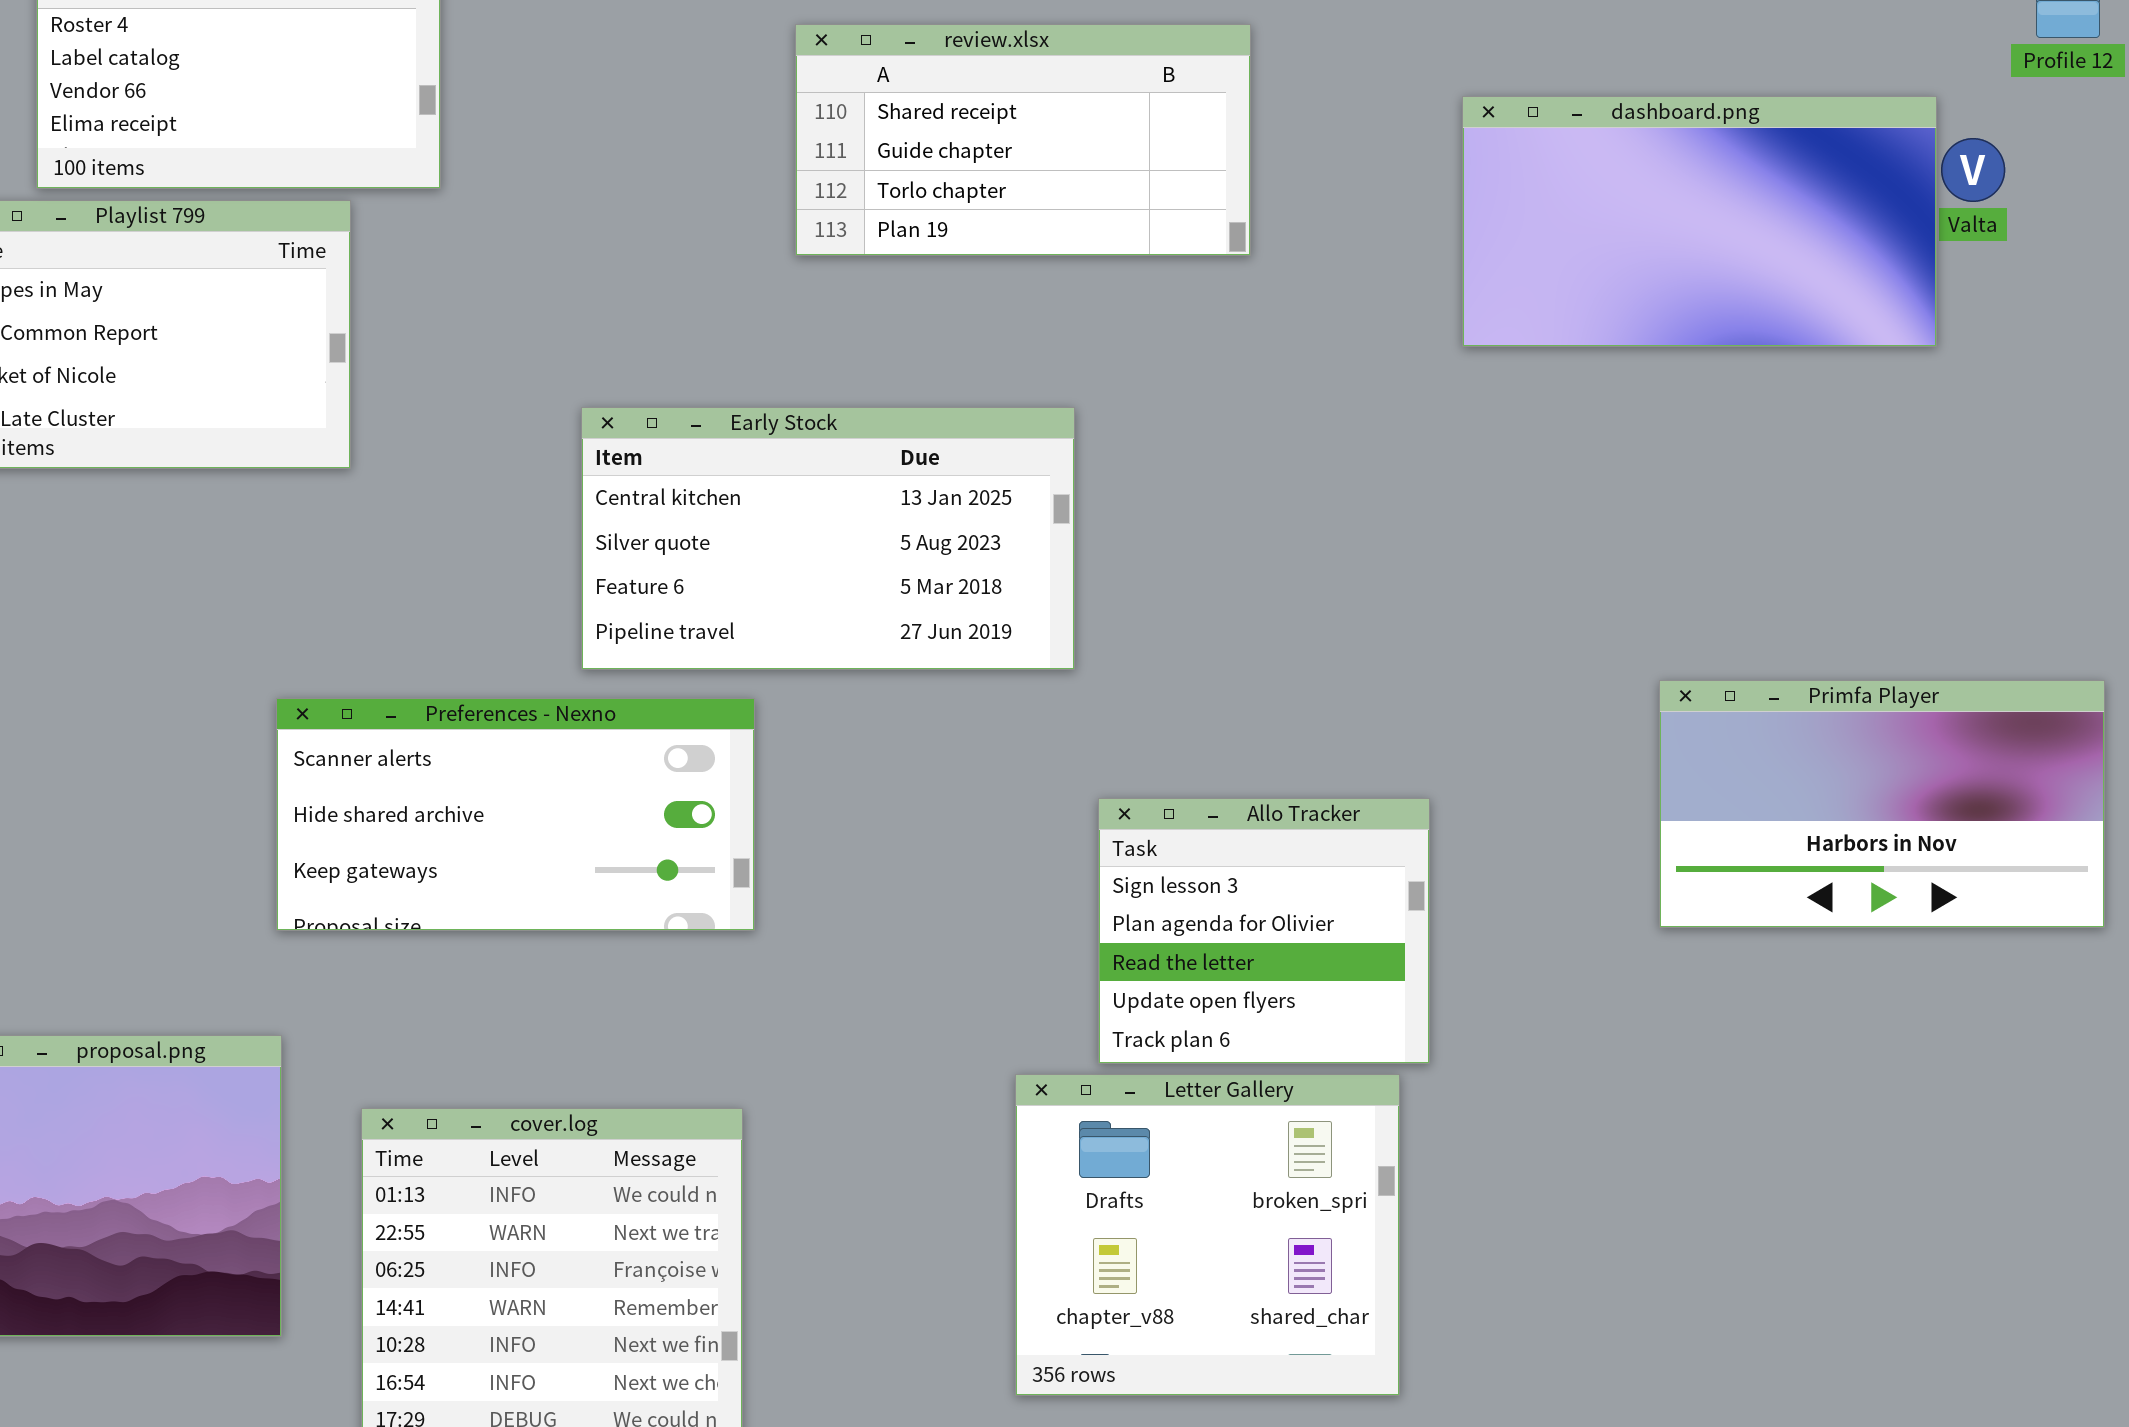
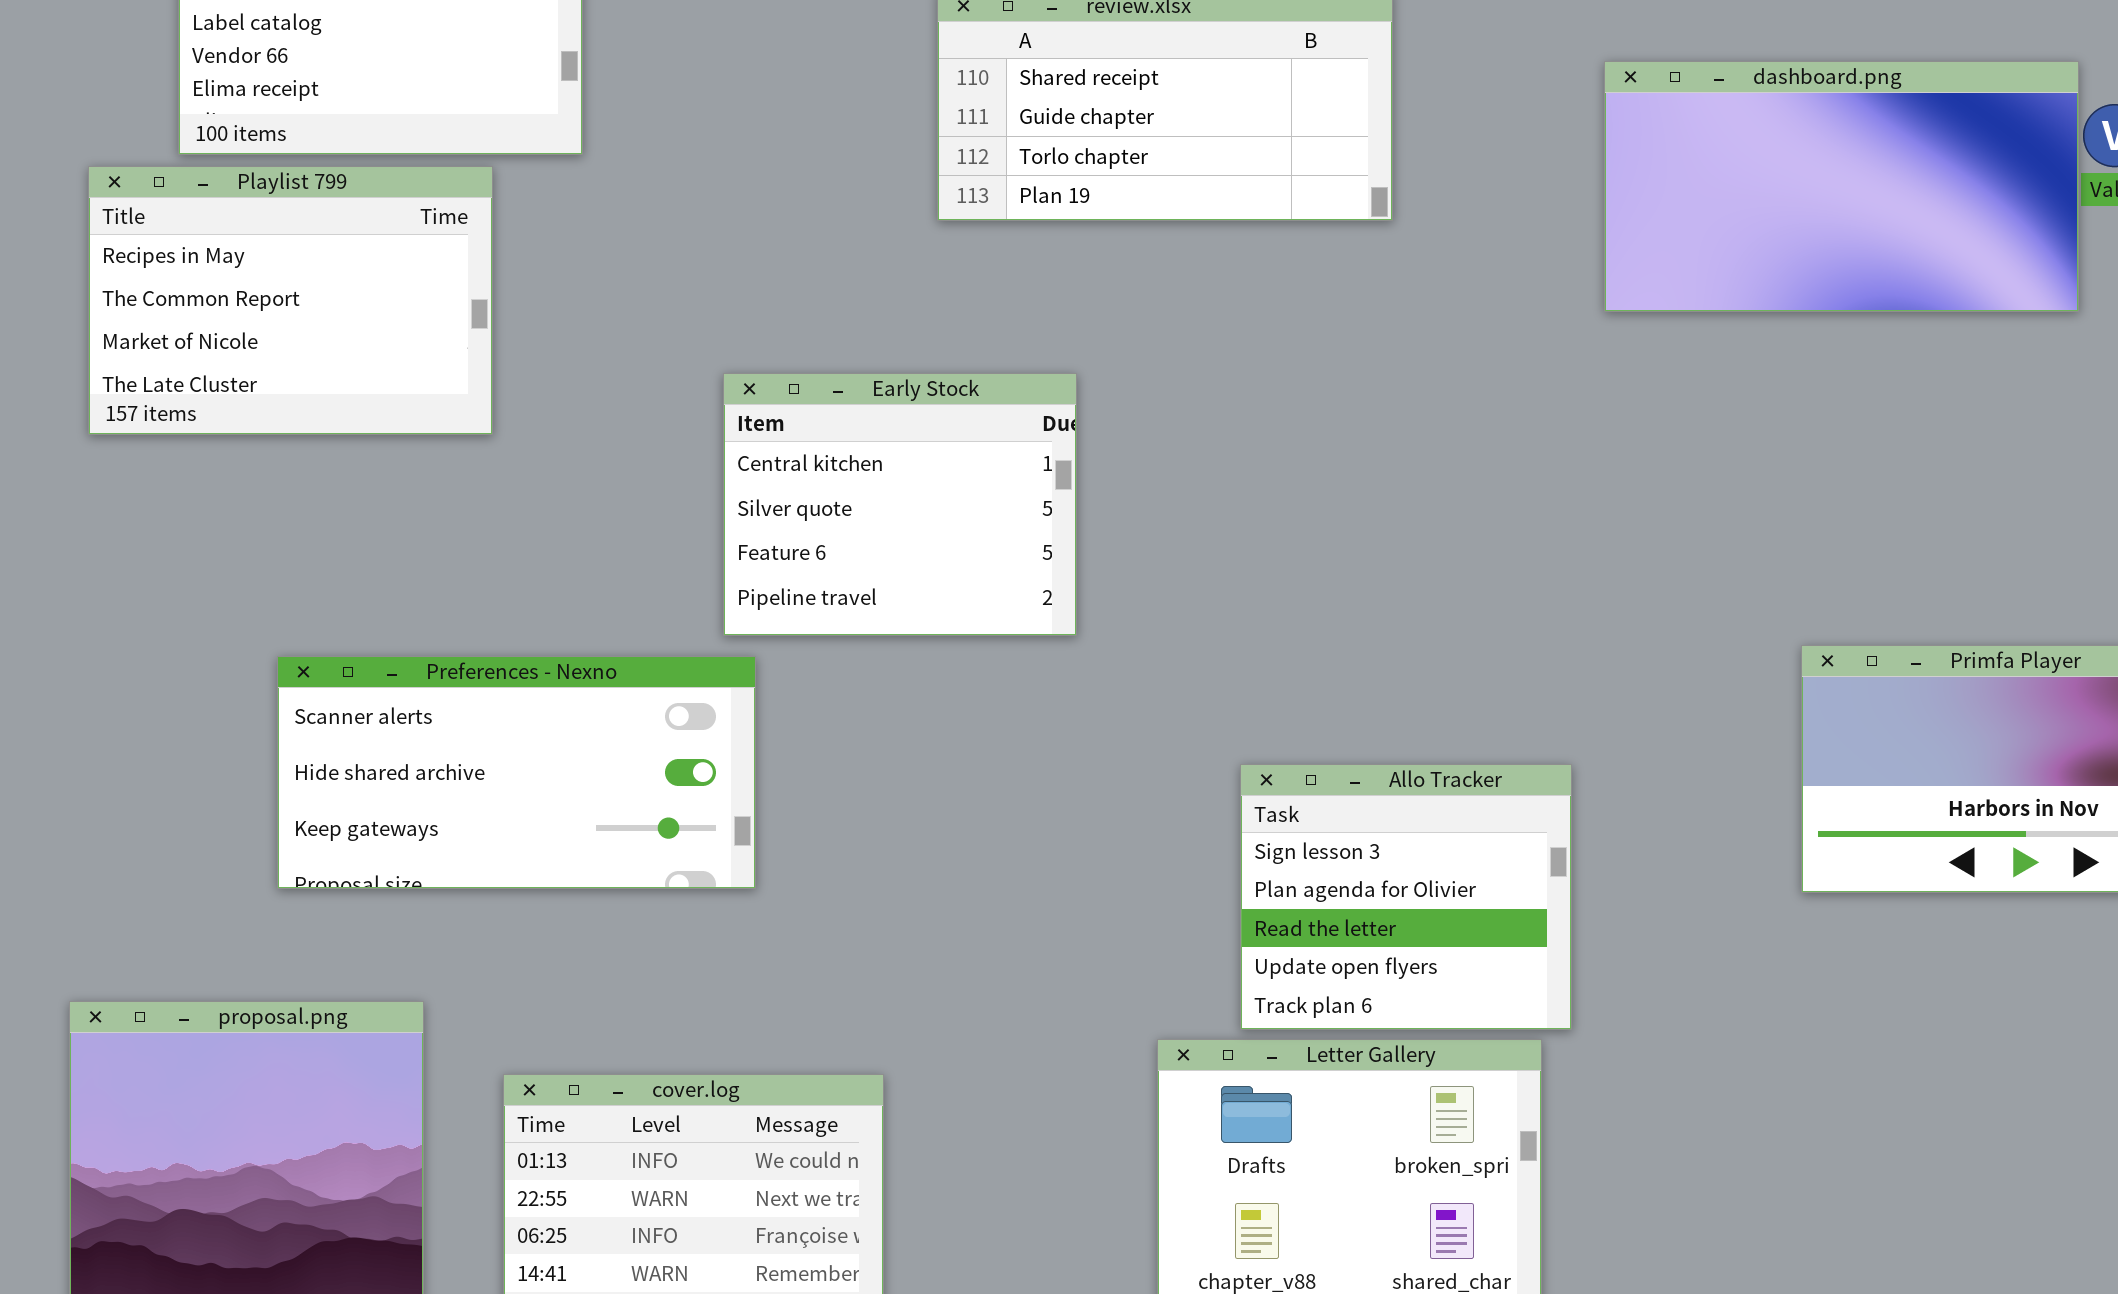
Early Stock: [581,407,1075,670] -> [723,373,1077,636], resized
Preferences - Nexno: [276,698,755,931] -> [277,656,756,889], moved

